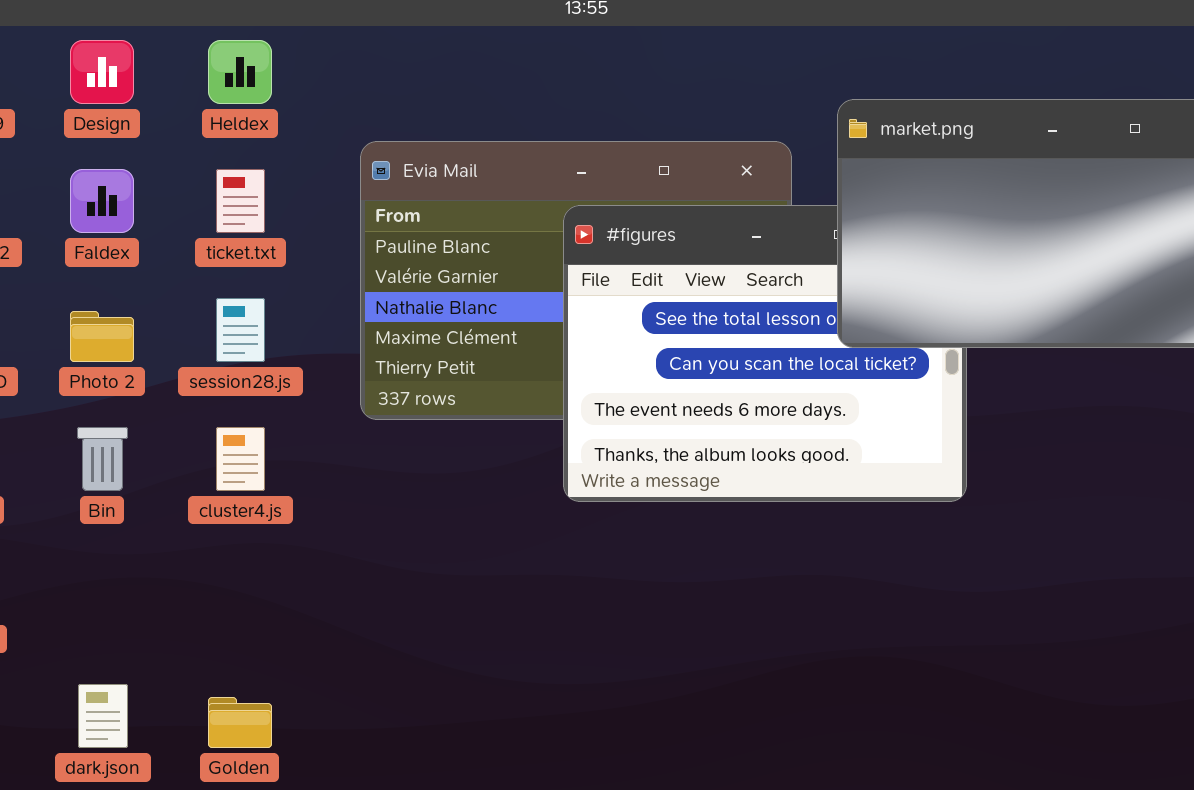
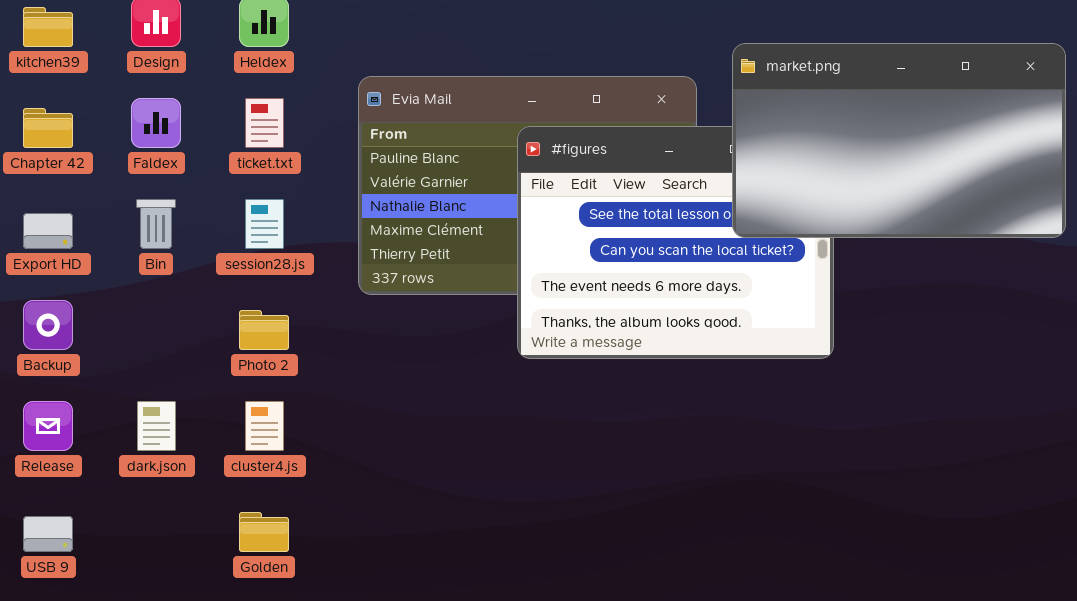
Photo 2: [70,311,134,362] -> [239,310,289,350], moved
Bin: [77,427,128,491] -> [136,199,176,249], moved
cluster4.js: [216,427,265,491] -> [245,401,284,451], moved
dark.json: [78,684,128,748] -> [137,401,176,451], moved

